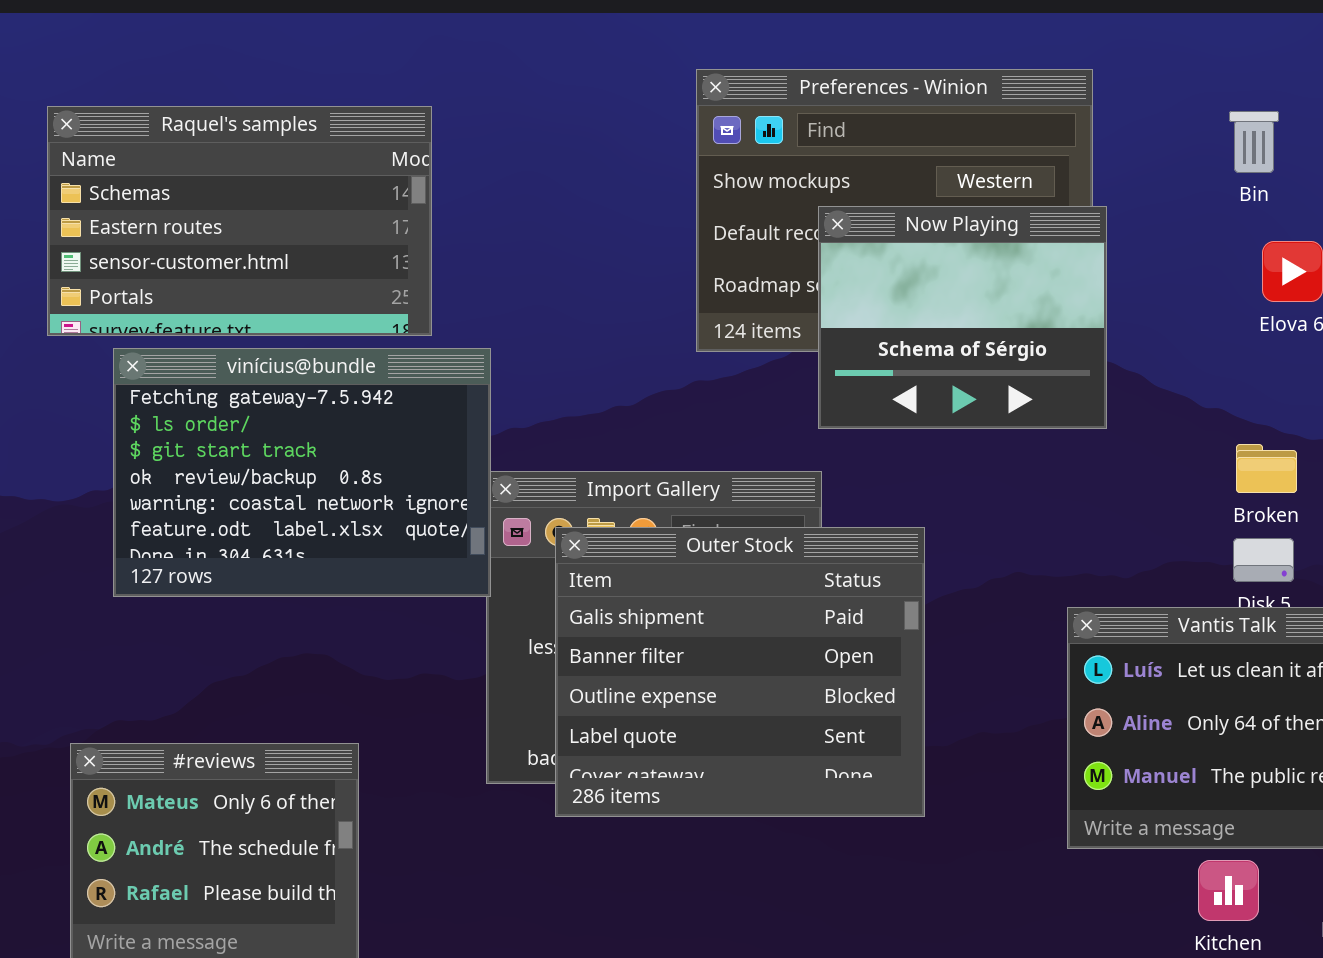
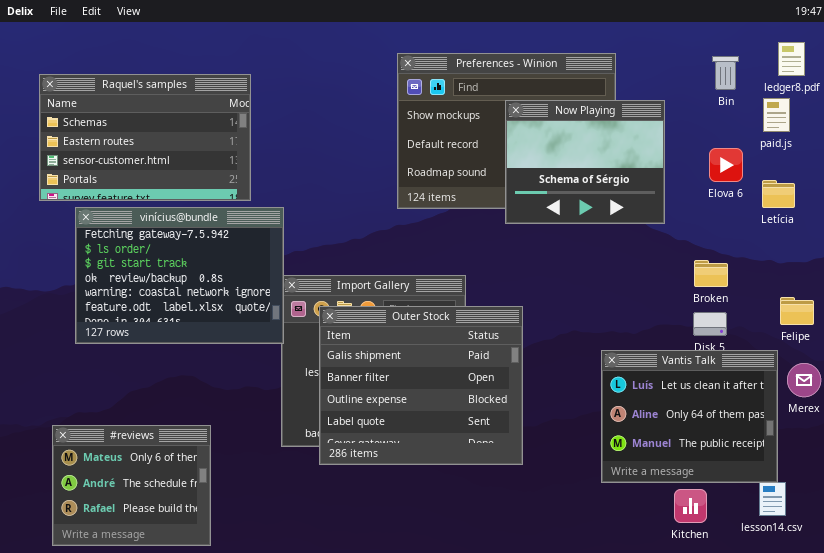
Bin: [1229,111,1279,173] -> [712,56,739,90], moved
Now Playing: [818,206,1107,429] -> [505,100,665,224], moved

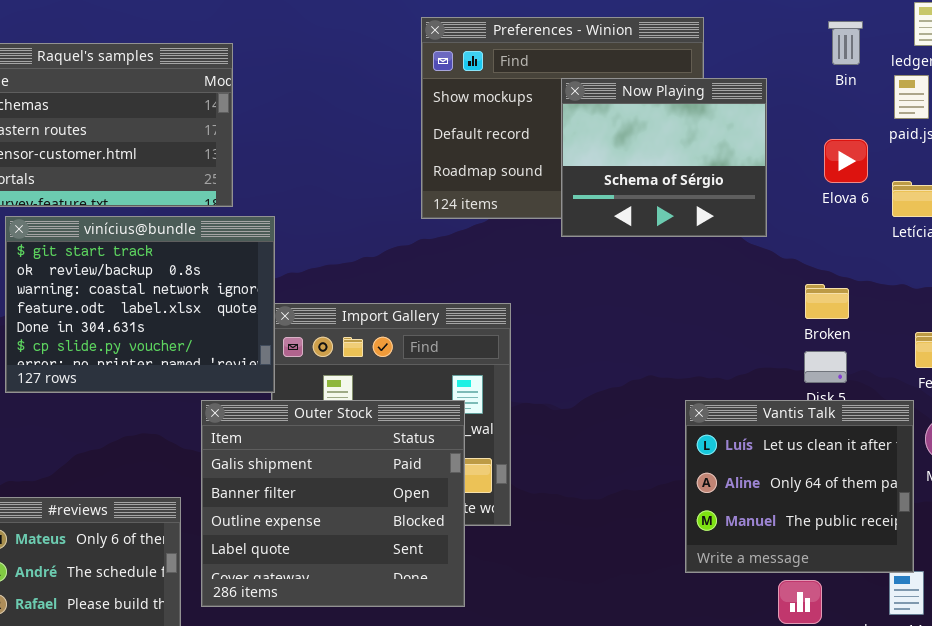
vinícius@bundle: [75,207,284,344] -> [5,216,275,393], scrolled down 2 rows
Outer Stock: [319,306,523,465] -> [201,400,465,607], moved

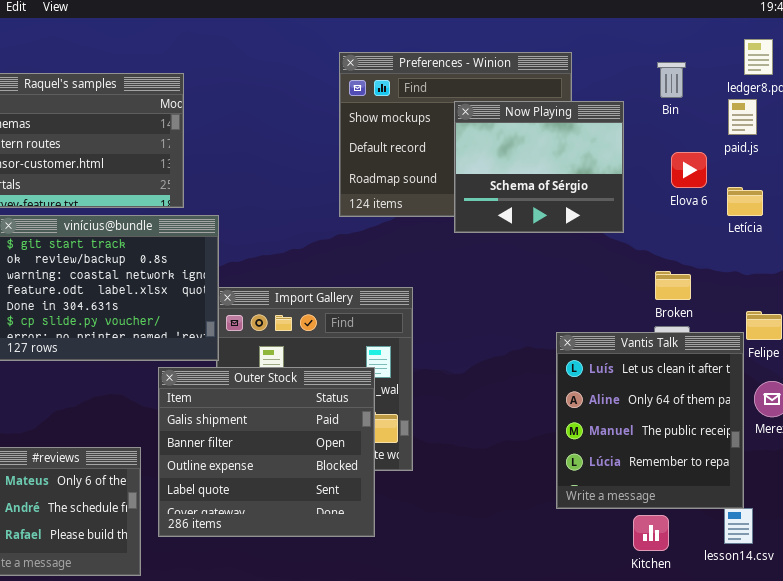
Bin: [828,21,863,65] -> [657,62,686,98], moved
Vantis Talk: [685,400,914,573] -> [556,332,744,509], resized

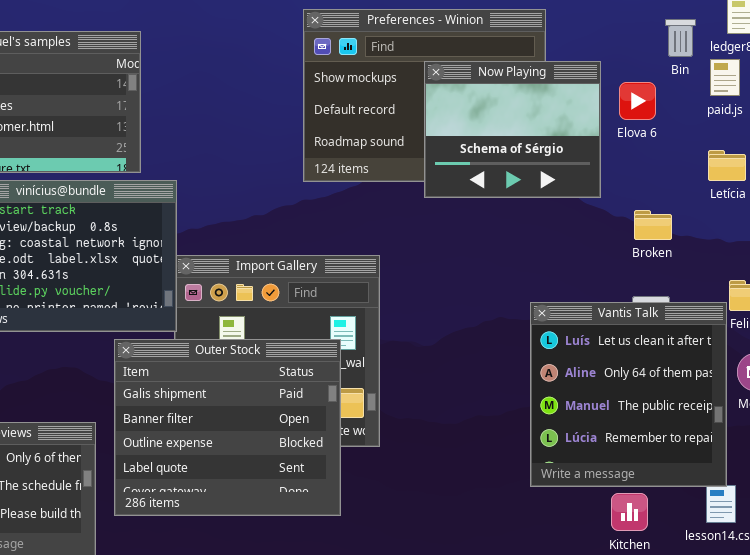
Bin: [657,62,686,98] -> [665,19,696,57], moved
Elova 6: [671,152,707,188] -> [619,82,656,120], moved
Broken: [655,271,691,300] -> [634,210,672,240], moved

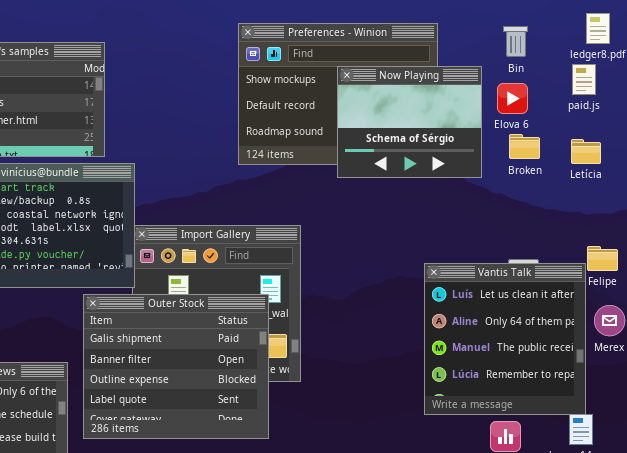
Bin: [665,19,696,57] -> [503,26,528,57], moved
Broken: [634,210,672,240] -> [509,134,540,159], moved

